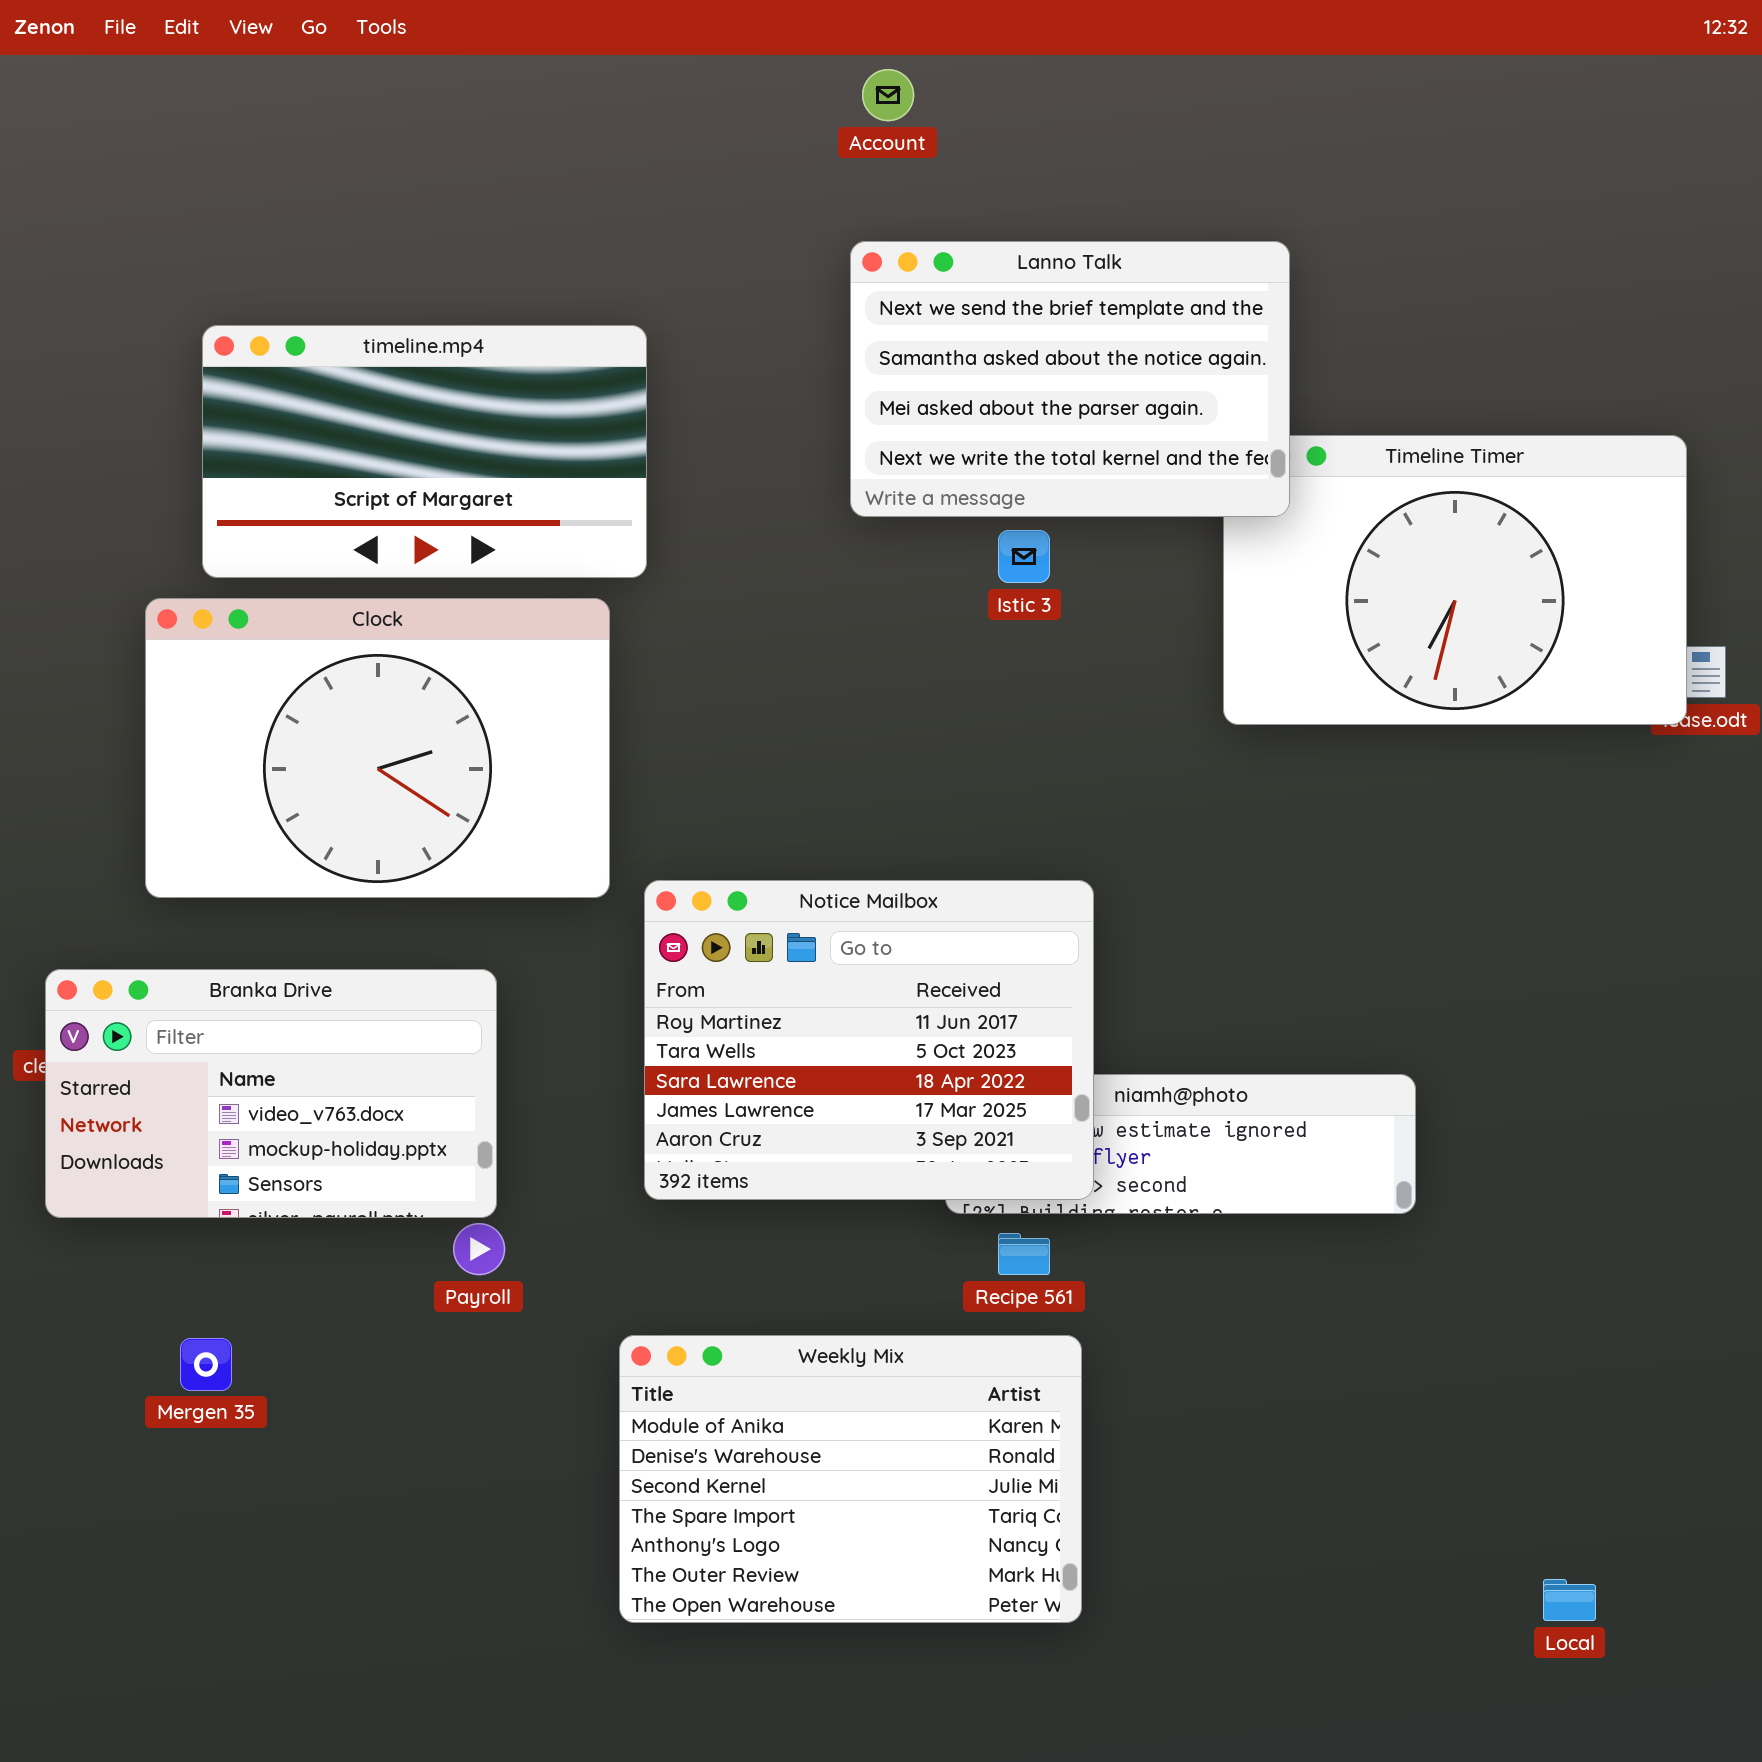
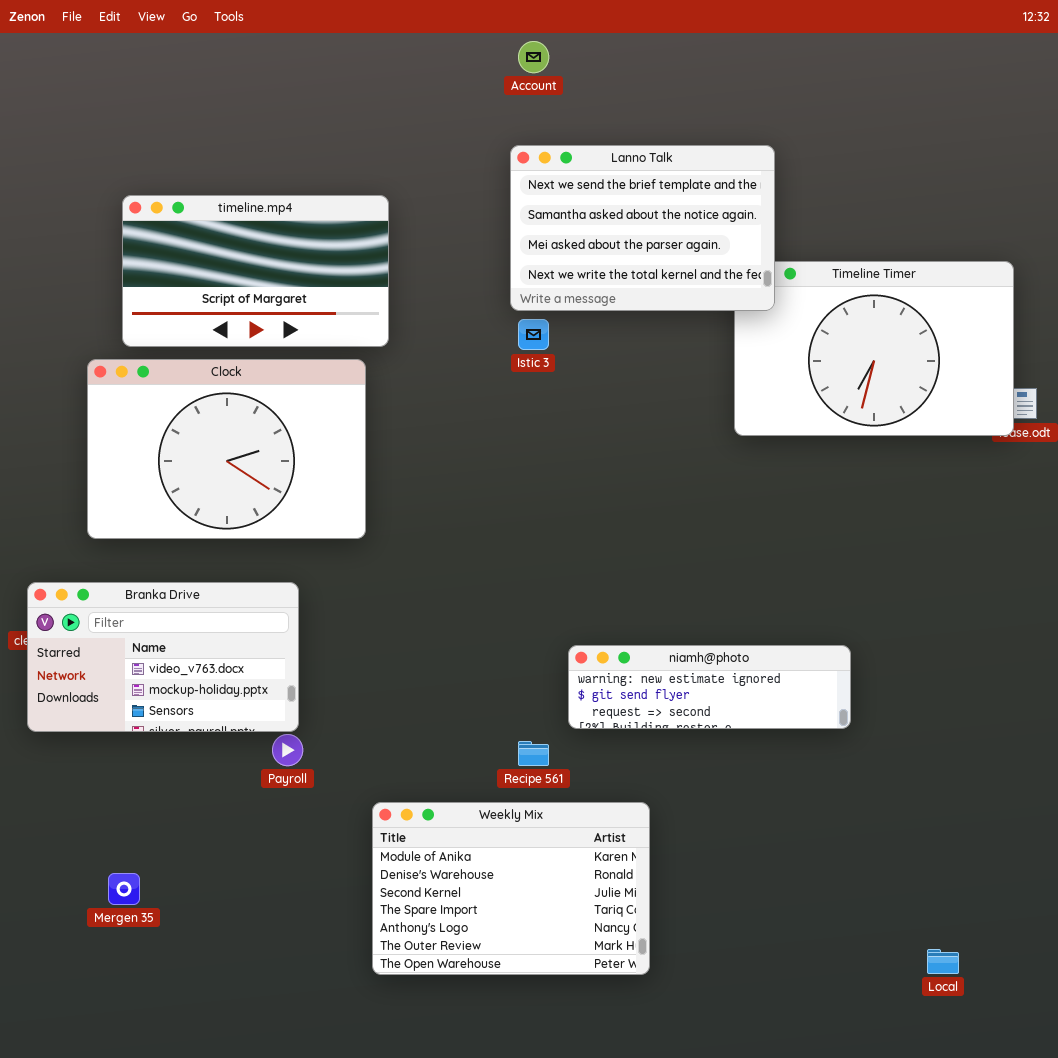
Istic 3: [998,530,1050,583] -> [518,319,549,350], moved
Notice Mailbox: [644,880,1094,1200] -> none, closed
Recipe 561: [998,1233,1050,1275] -> [518,741,549,766], moved
Mergen 35: [180,1338,232,1391] -> [108,873,140,905], moved

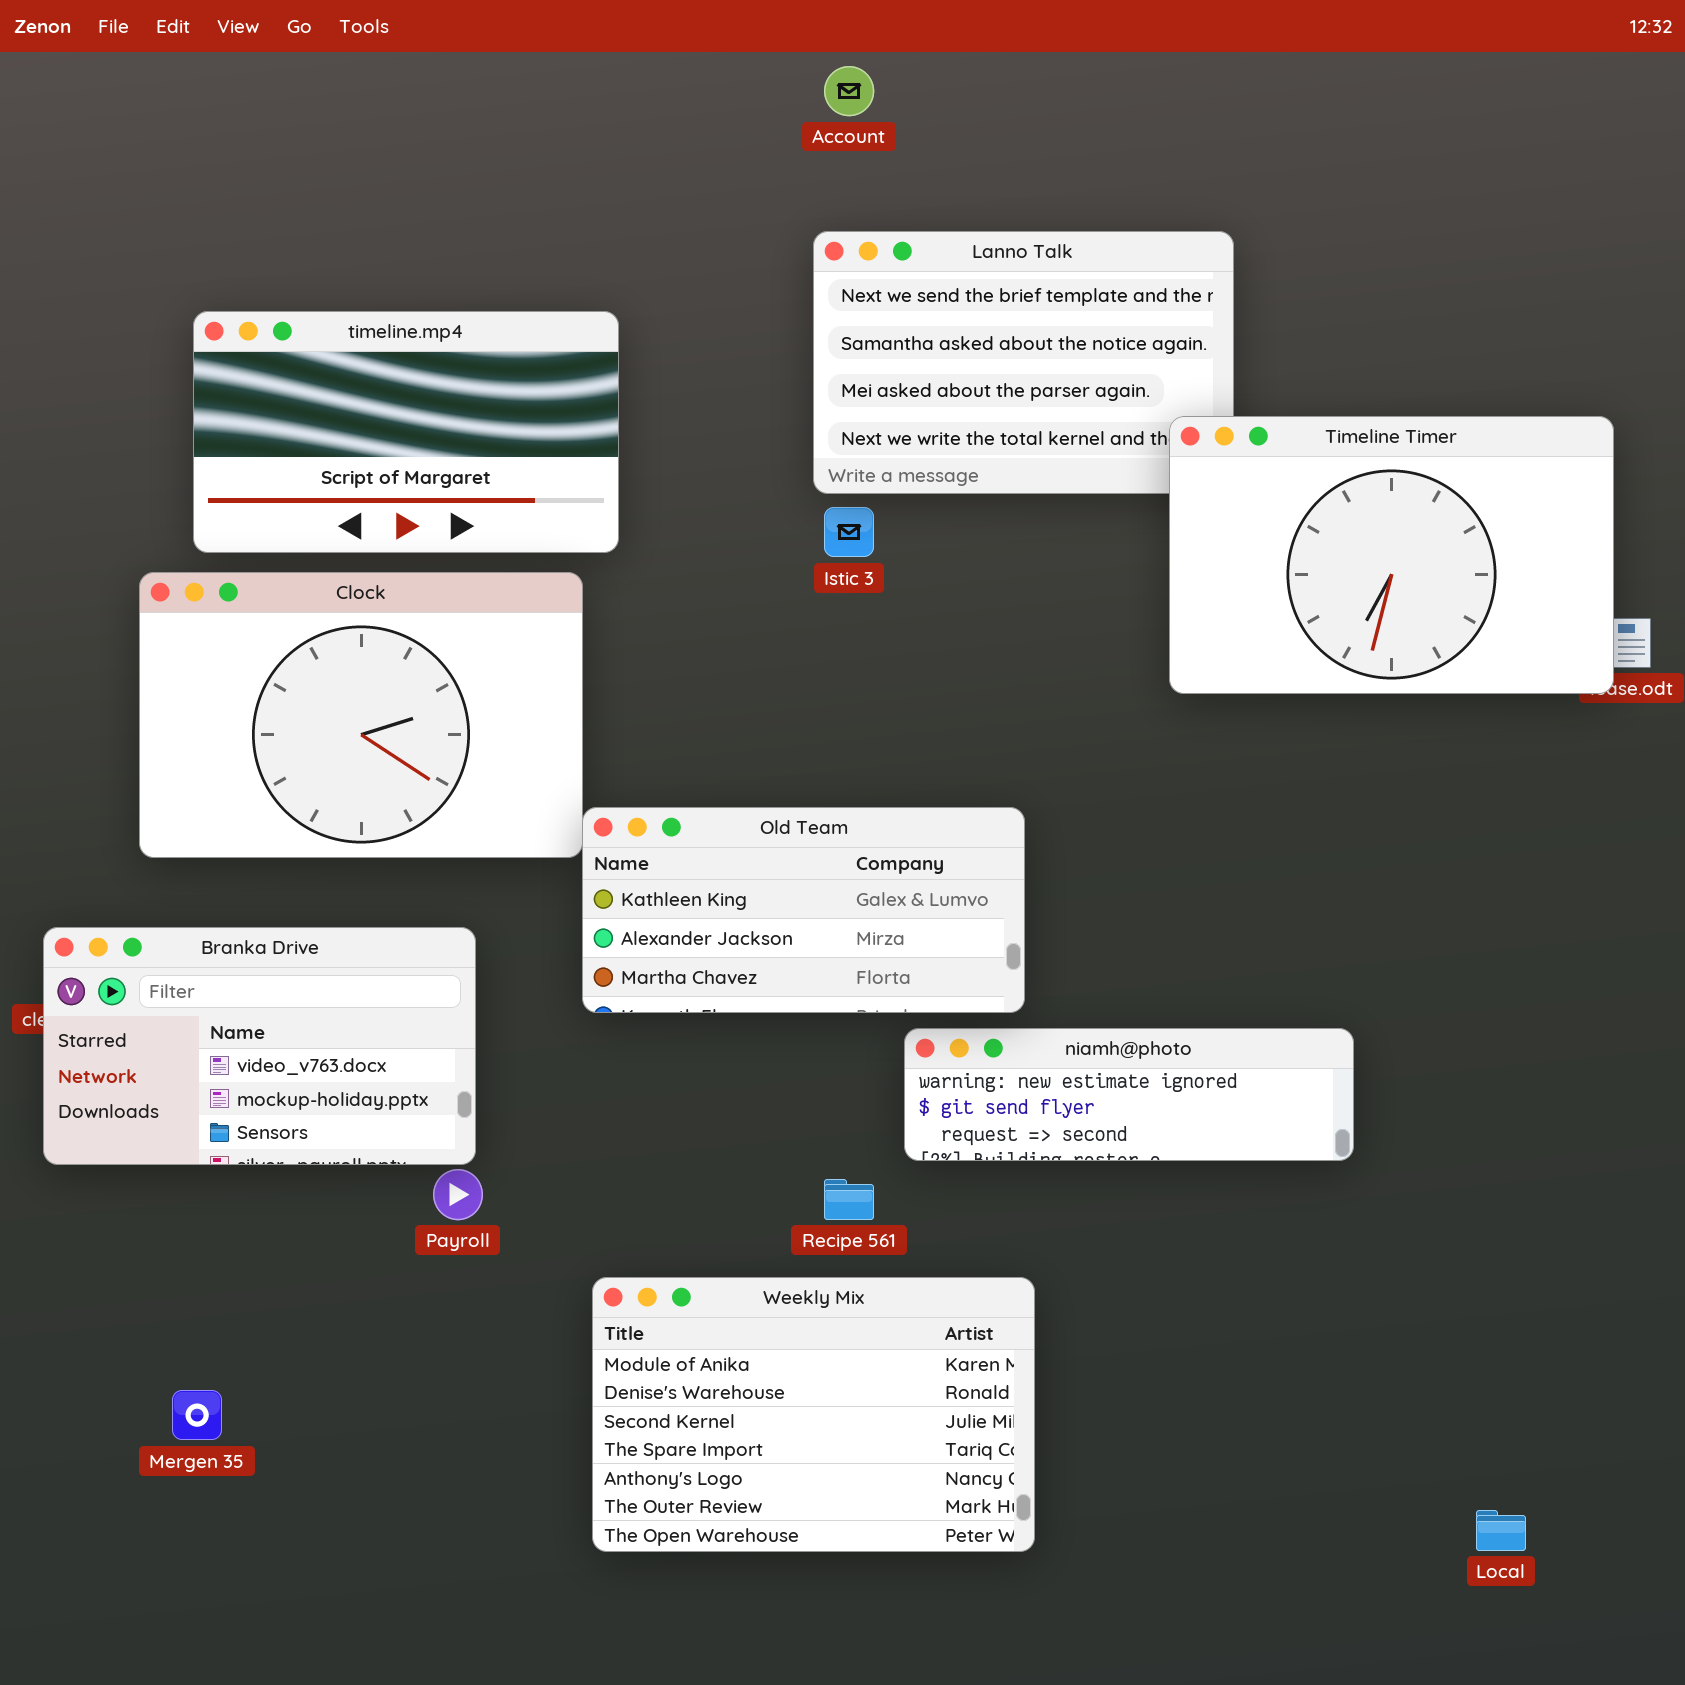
Timeline Timer: [734,261,1014,436] -> [1169,416,1614,694], raised
Old Team: none -> [582,807,1025,1013], opened

